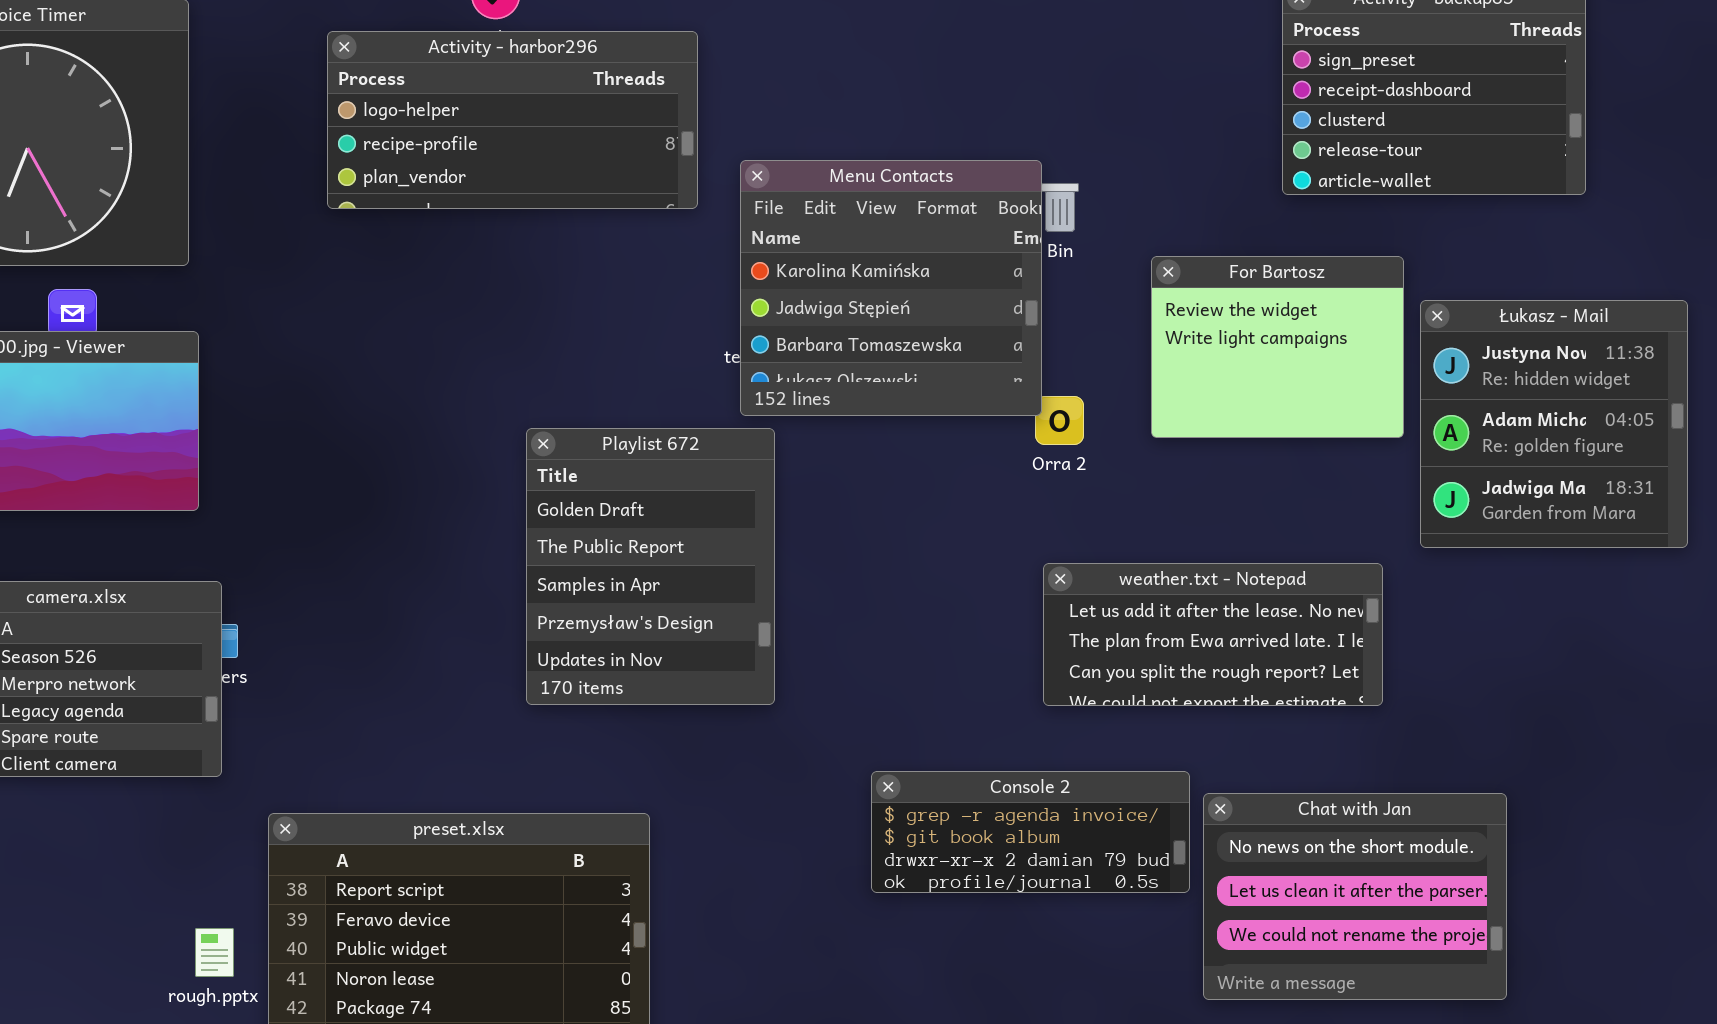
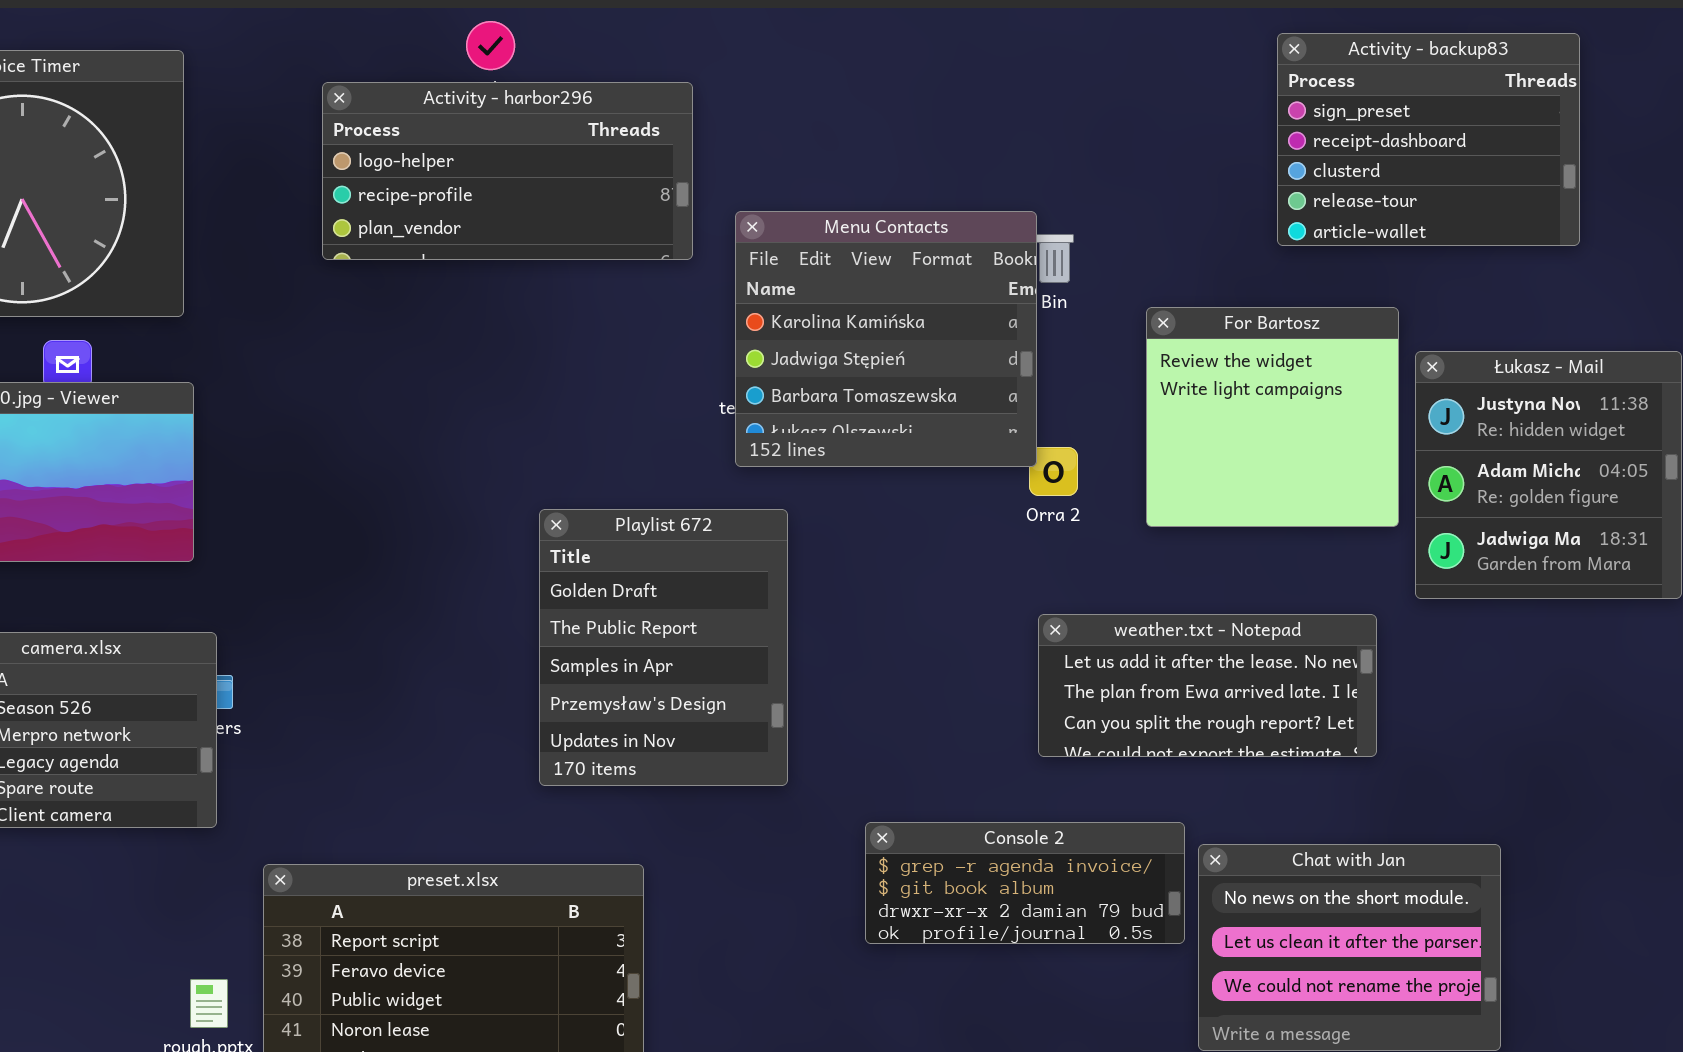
For Bartosz: [1151,256,1404,438] -> [1146,307,1399,527], resized
Playlist 672: [526,428,775,705] -> [539,509,788,786], moved

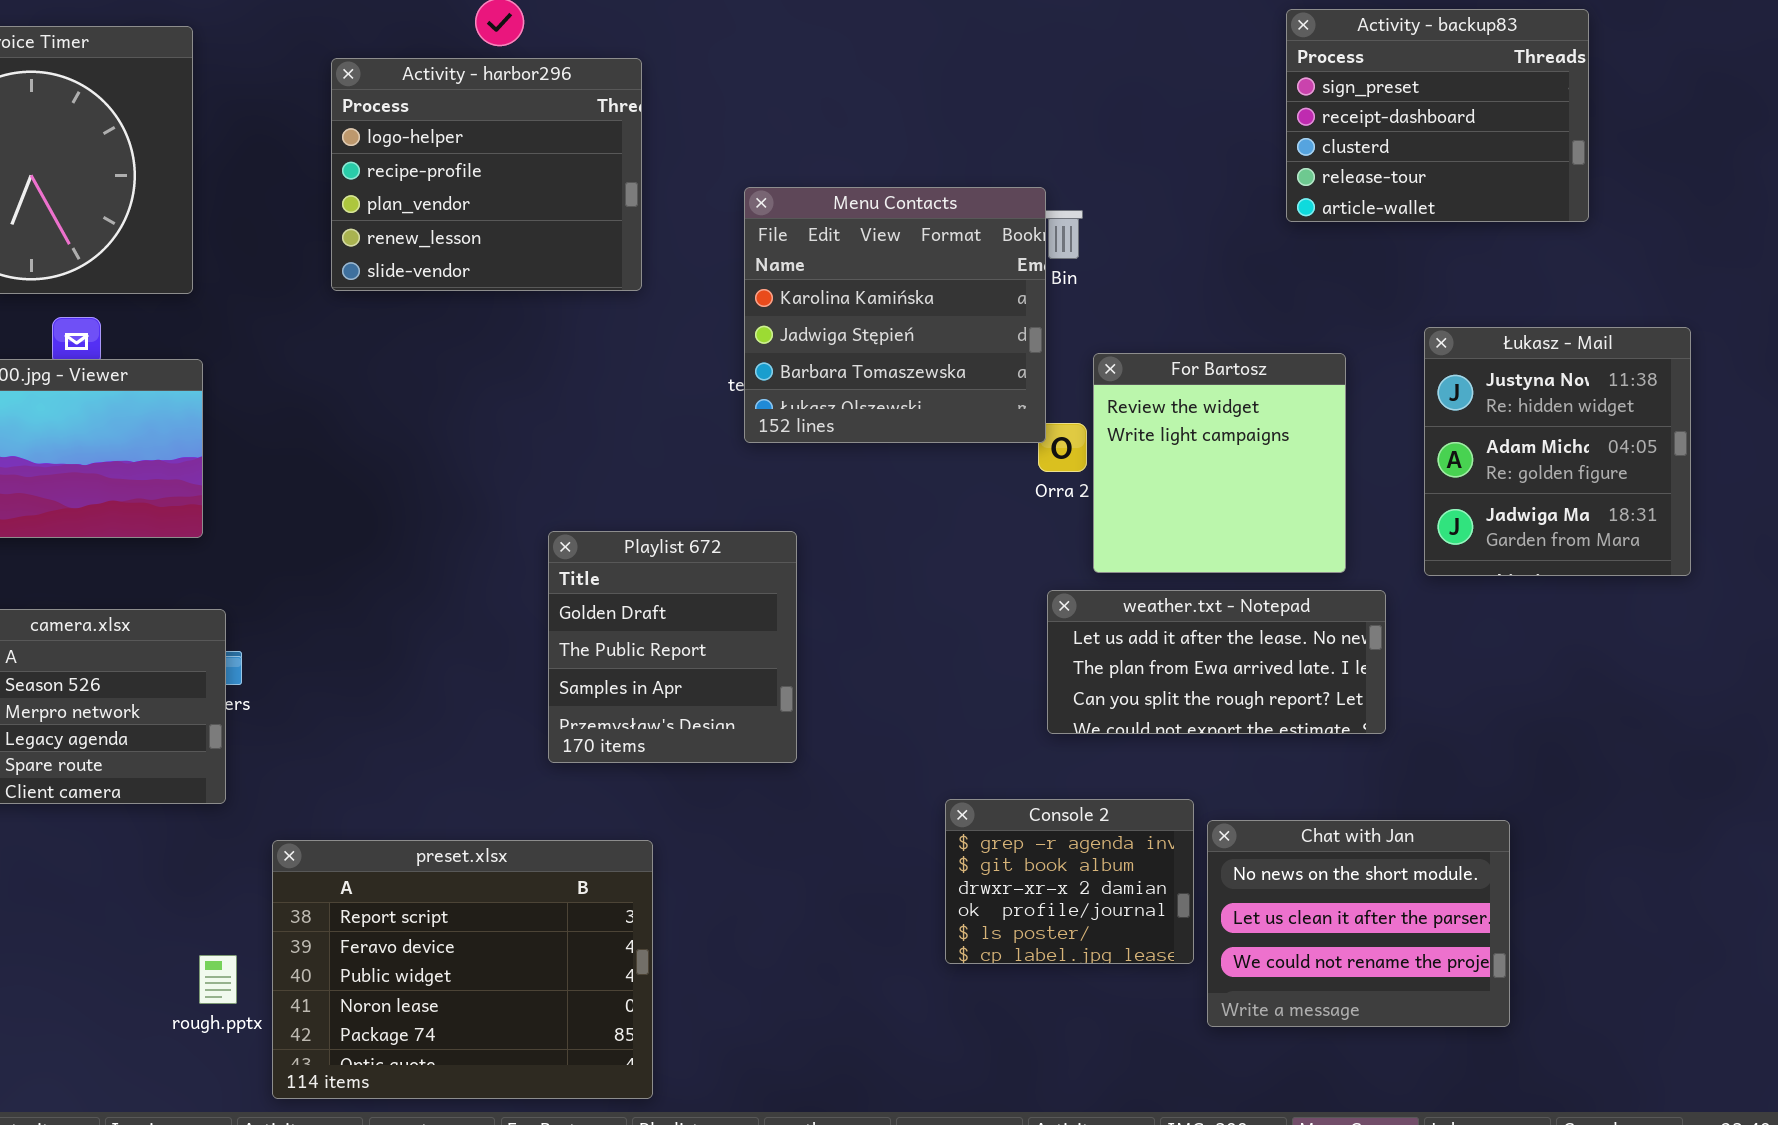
Activity - harbor296: [322,82,693,260] -> [331,58,642,291], resized
For Bartosz: [1146,307,1399,527] -> [1093,353,1346,573], moved
Playlist 672: [539,509,788,786] -> [548,531,797,763], resized
Console 2: [865,822,1185,944] -> [945,799,1194,964], resized

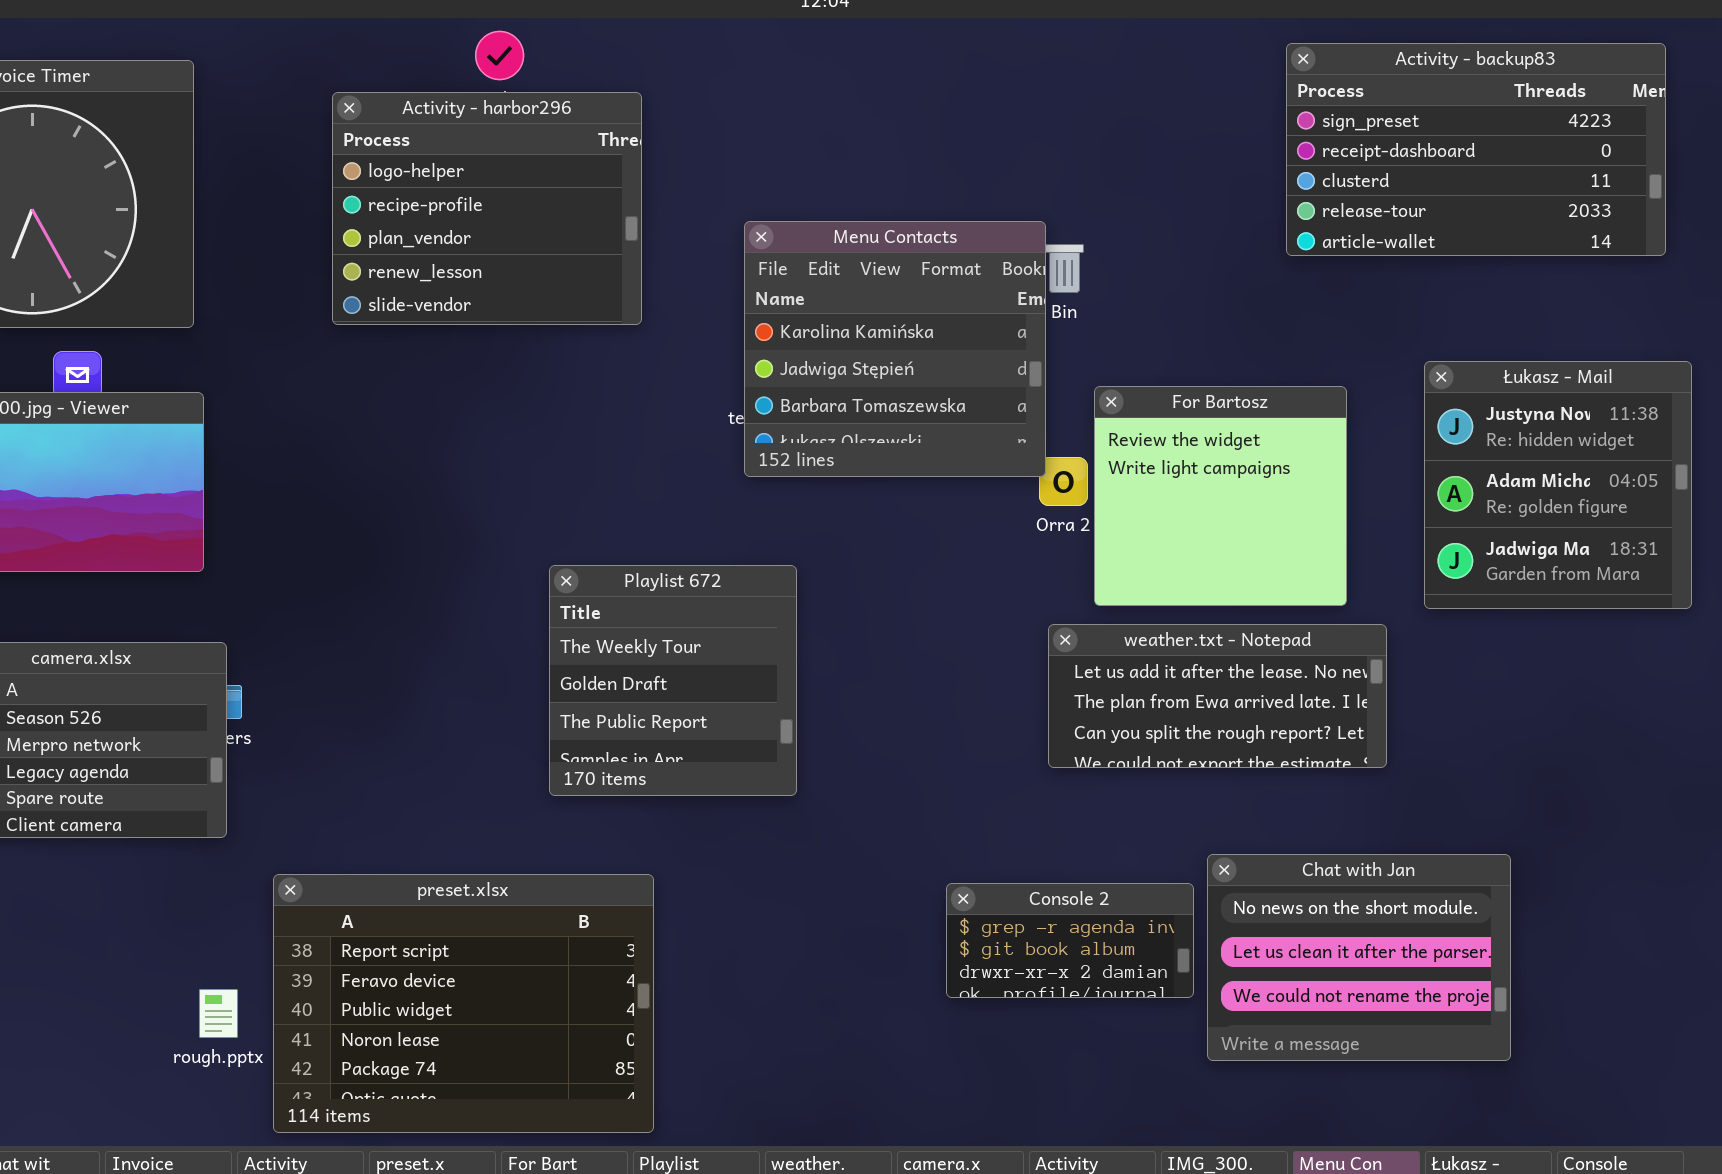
Activity - backup83: [1286,9,1589,222] -> [1286,43,1666,256], resized
Playlist 672: [548,531,797,763] -> [549,565,797,796], scrolled up 1 row
Console 2: [945,799,1194,964] -> [946,883,1194,998], resized

